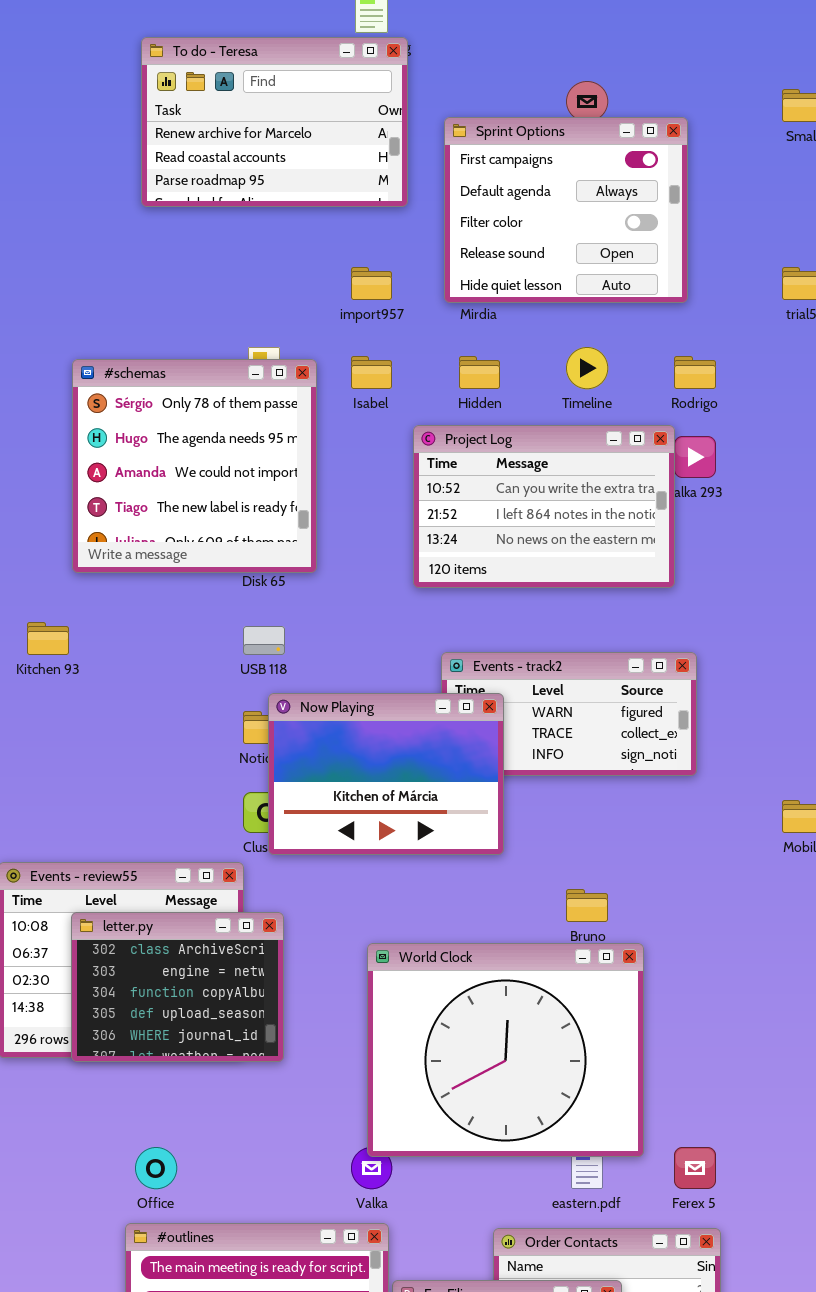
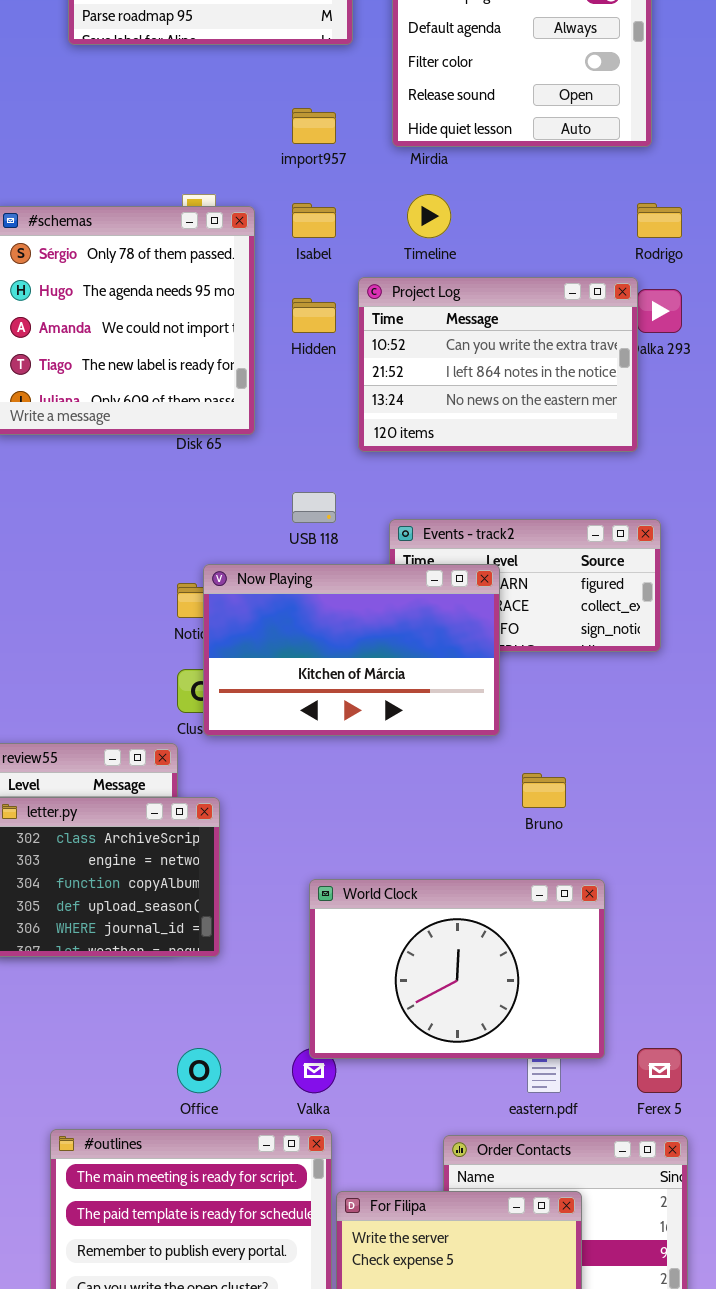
Timeline: [566,347,608,389] -> [407,194,451,238], moved
Hidden: [459,356,500,389] -> [292,298,336,333], moved
USB 118: [243,626,285,655] -> [292,492,336,523], moved
Now Playing: [268,693,504,855] -> [203,564,500,736], resized
World Clock: [367,943,644,1157] -> [309,879,605,1059], resized
Office: [135,1147,177,1189] -> [177,1048,221,1093], moved

